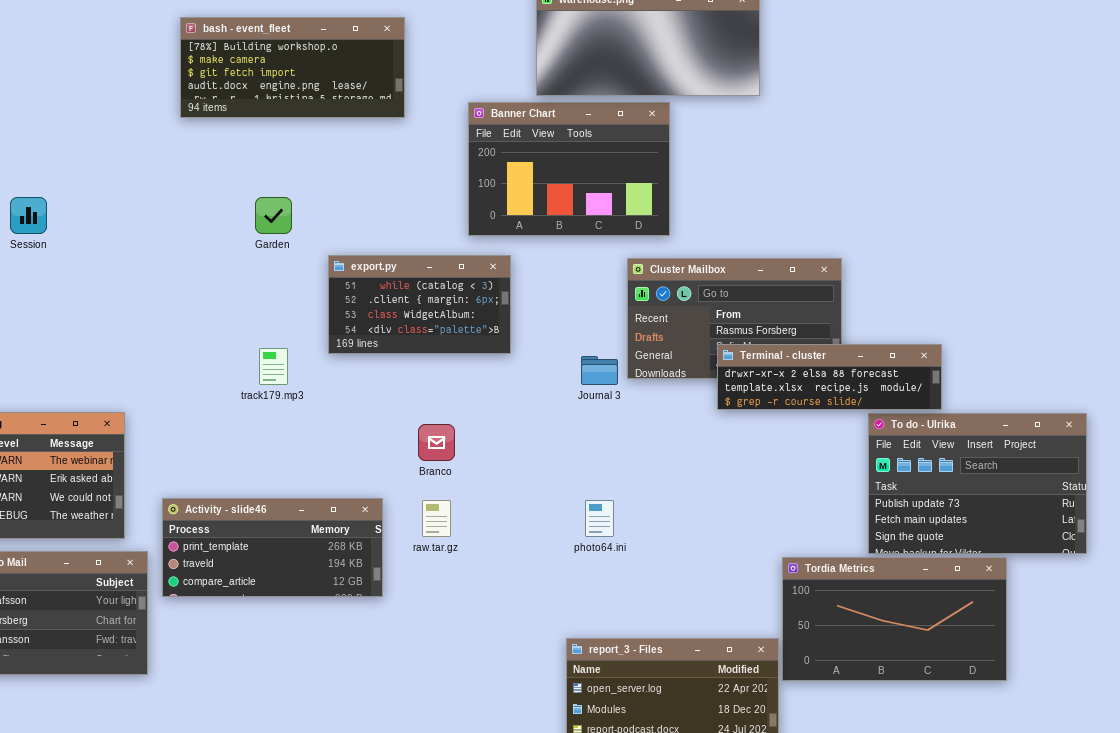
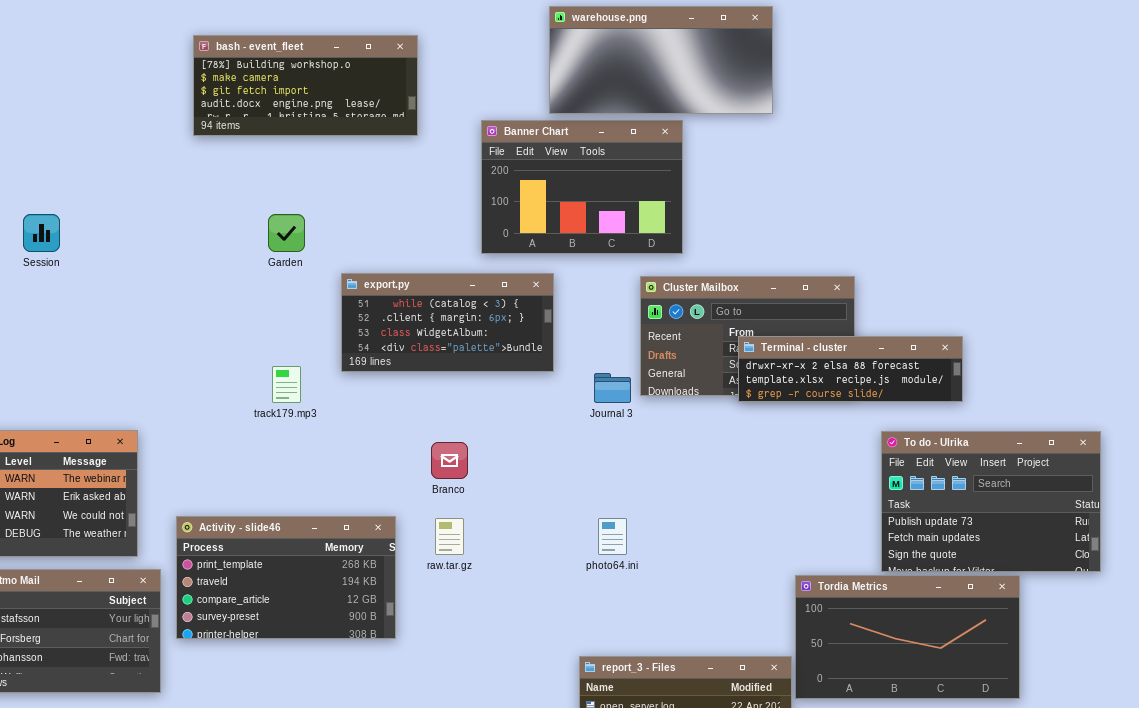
export.py: [328,255,511,354] -> [341,273,554,372], resized
Terminal - cluster: [717,344,942,410] -> [738,336,963,402], moved
Activity - slide46: [162,498,383,597] -> [176,516,396,639], resized

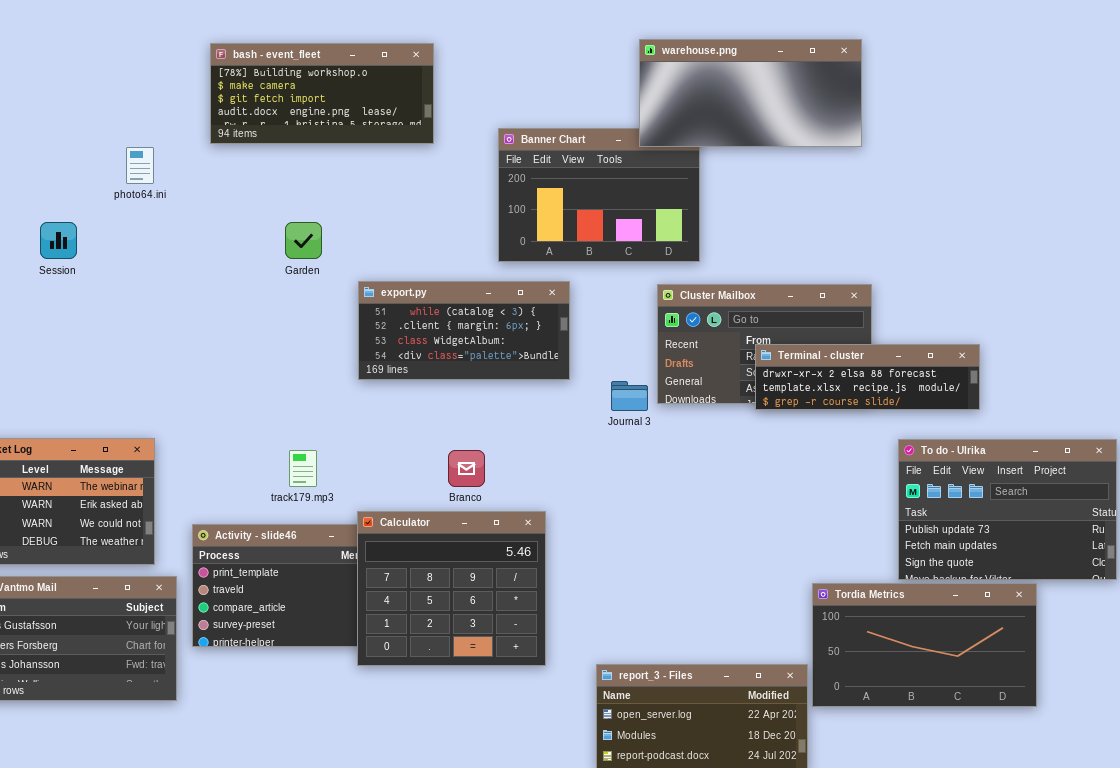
warehouse.png: [549,6,773,114] -> [639,39,862,147], moved
track179.mp3: [272,366,301,403] -> [289,450,317,487], moved
Calculator: none -> [357,511,546,666], opened
photo64.ini: [598,518,627,555] -> [126,147,154,184], moved

